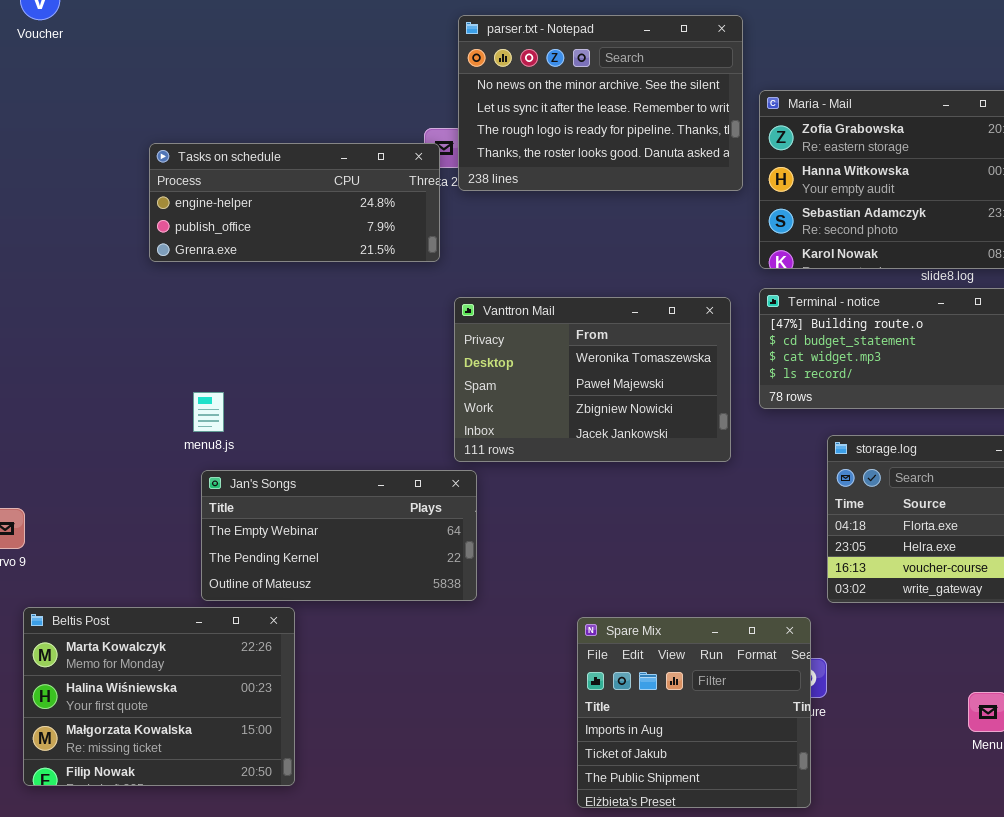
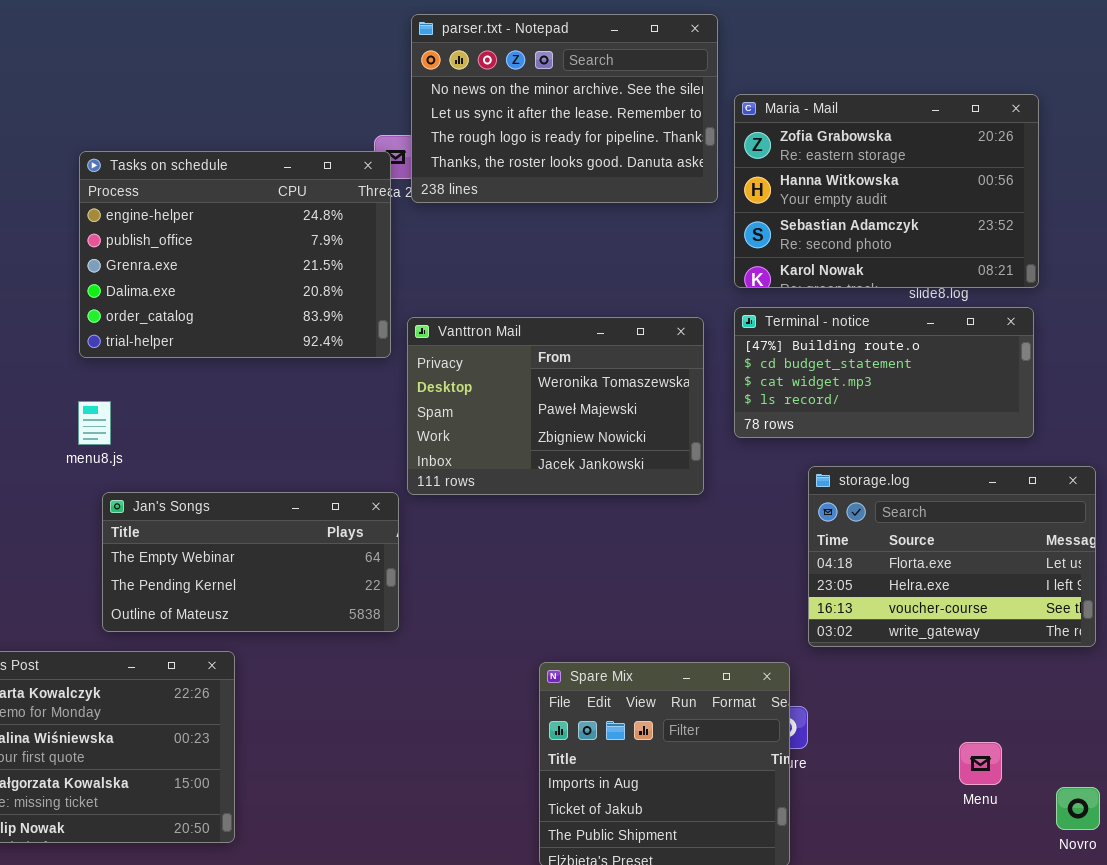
Tasks on schedule: [149,143,440,262] -> [79,151,391,358], resized
menu8.js: [193,392,224,432] -> [78,401,111,445], moved
Jan's Songs: [201,470,477,601] -> [102,492,399,632], moved

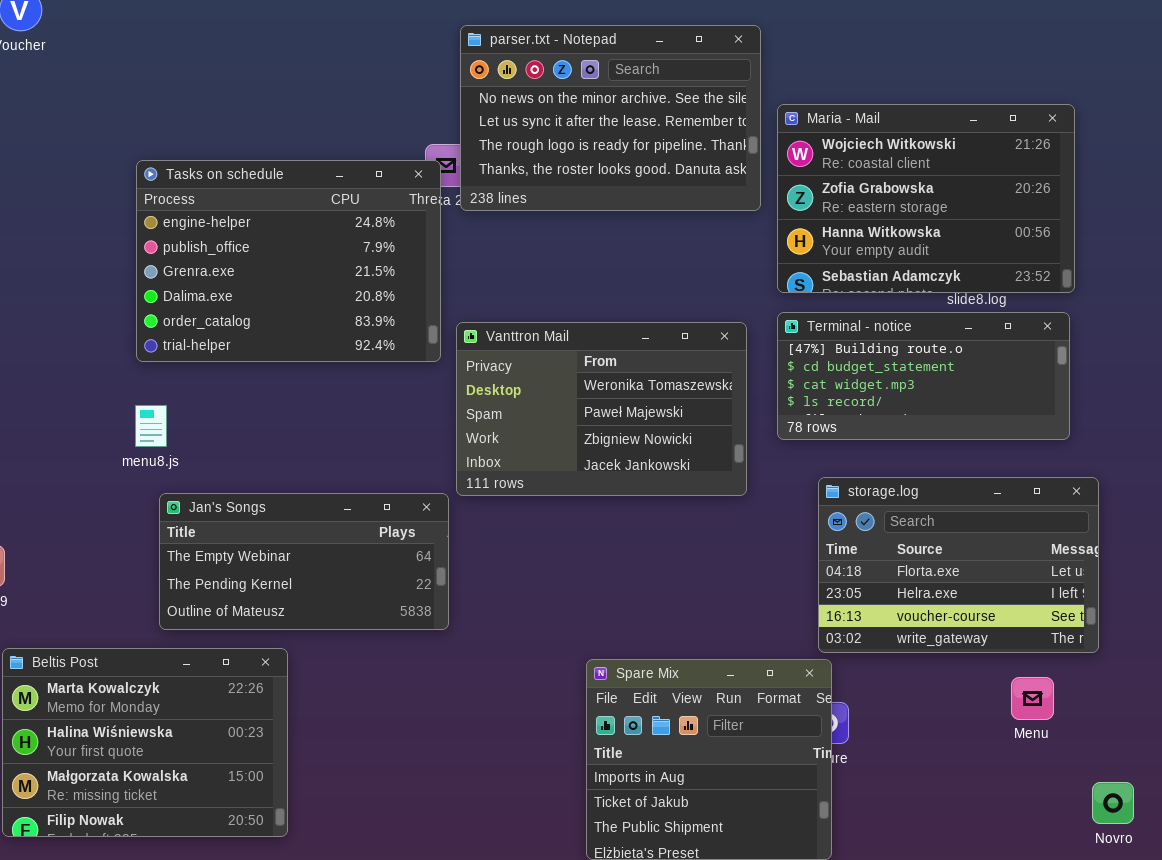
Maria - Mail: [734,94,1039,288] -> [777,104,1075,293], scrolled up 1 row
storage.log: [808,466,1096,647] -> [818,477,1099,653], moved
Menu: [959,742,1002,785] -> [1011,677,1054,720], moved

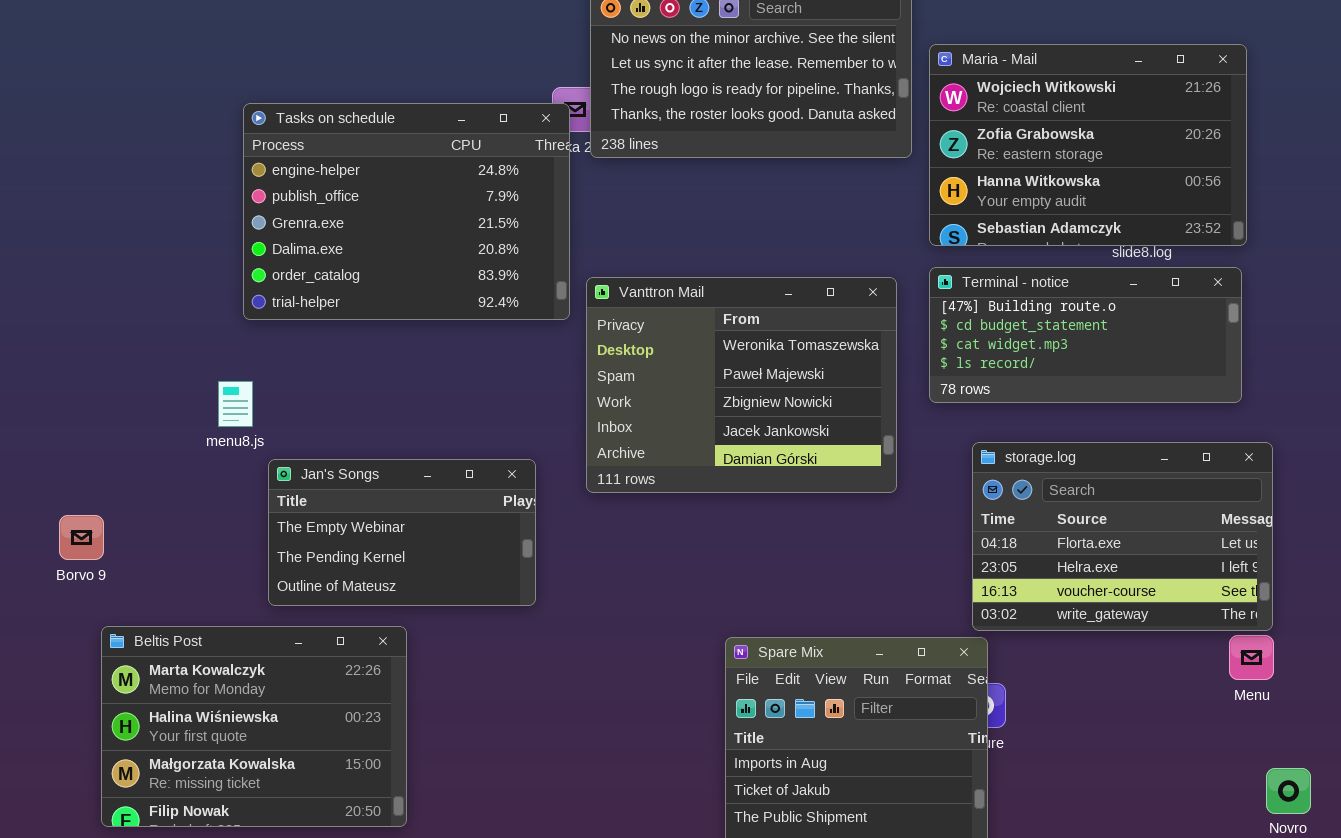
Vanttron Mail: [456,322,747,496] -> [586,277,897,493], resized
menu8.js: [135,405,167,447] -> [218,381,253,427], moved
Jan's Songs: [159,493,449,630] -> [268,459,536,606], resized
Menu: [1011,677,1054,720] -> [1229,635,1274,680], moved

